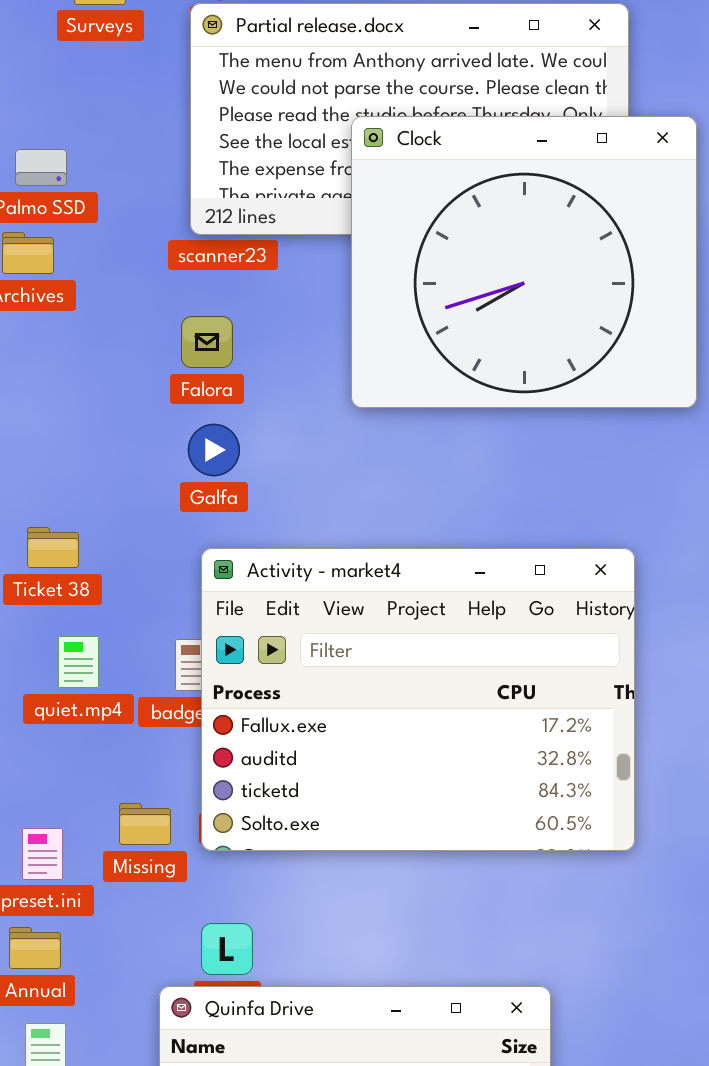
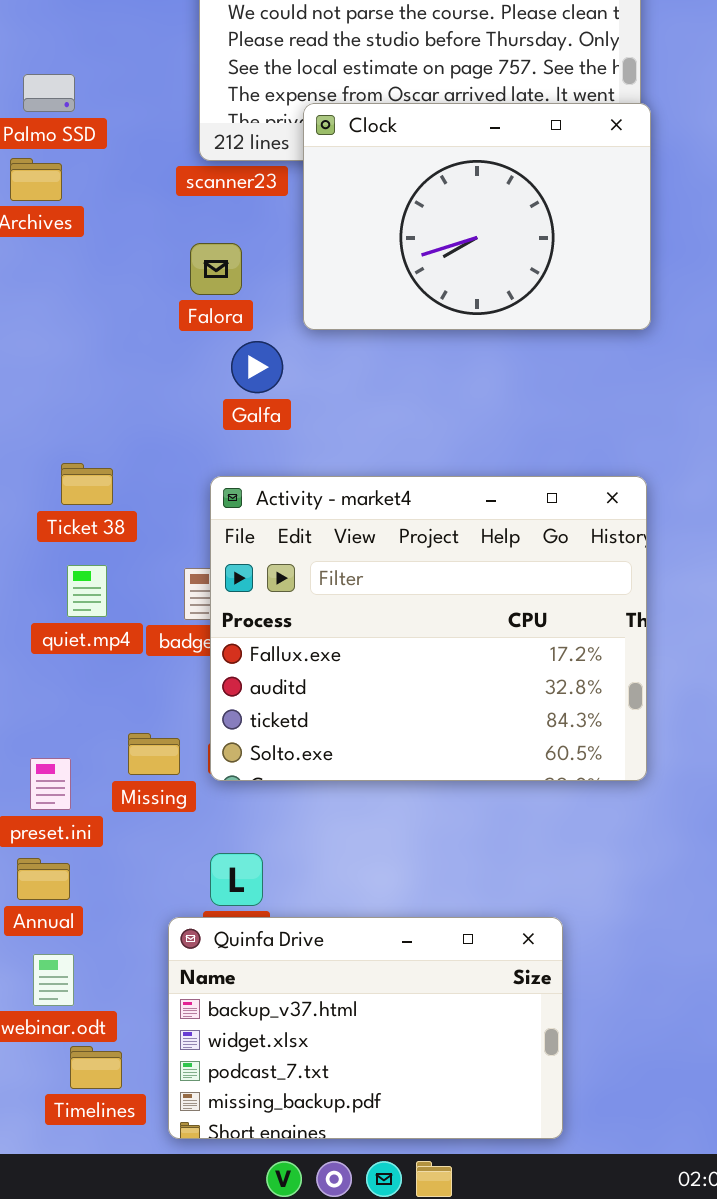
Clock: [351,116,697,408] -> [303,103,651,330], moved, resized
Galfa: [188,424,240,476] -> [231,341,283,393], moved
Ticket 38: [27,527,79,568] -> [61,463,113,505], moved

